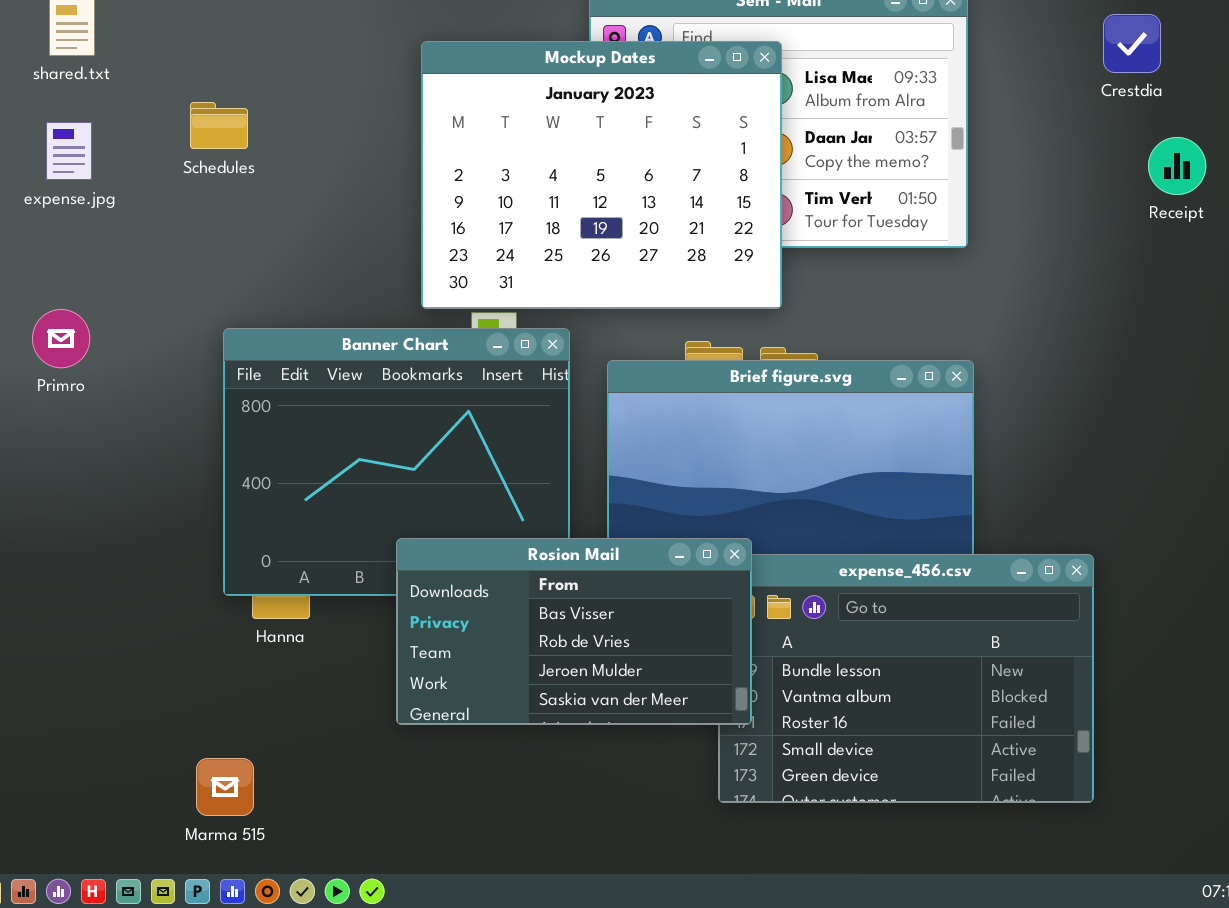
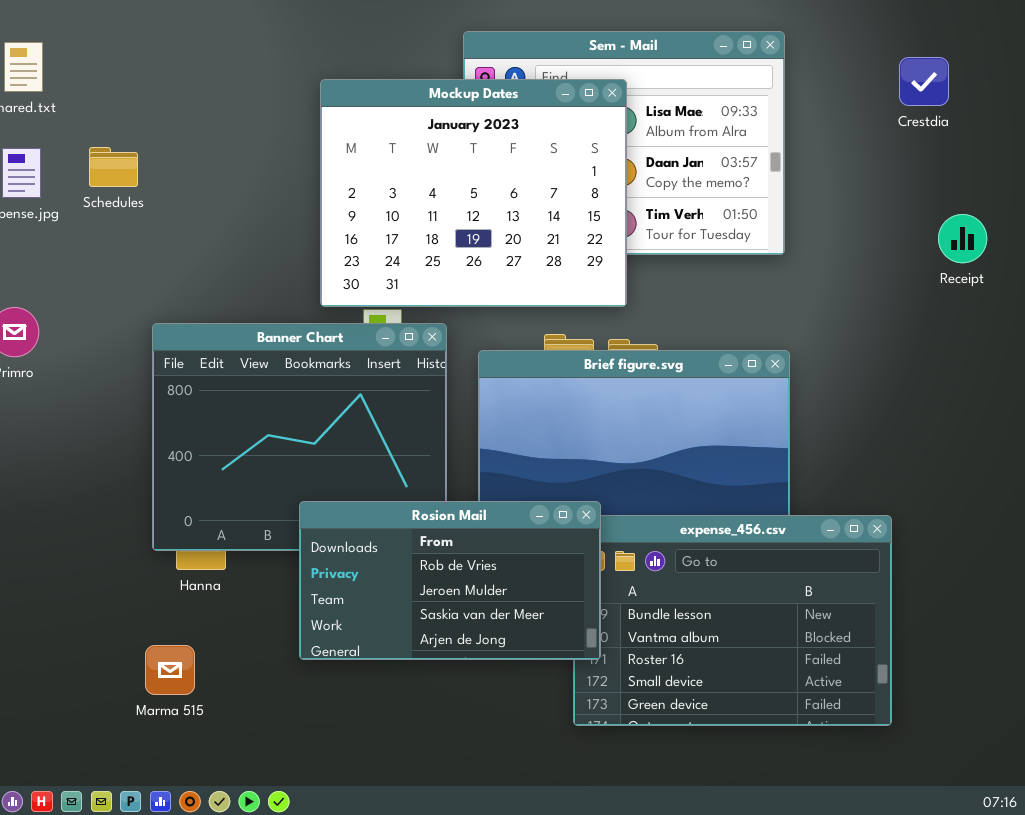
Schedules: [190,102,248,149] -> [89,147,138,187], moved
Receipt: [1148,137,1206,195] -> [938,214,987,263], moved
Rosion Mail: [396,538,752,725] -> [299,501,601,660], scrolled down 1 row
Marma 515: [196,758,254,816] -> [145,645,195,695], moved

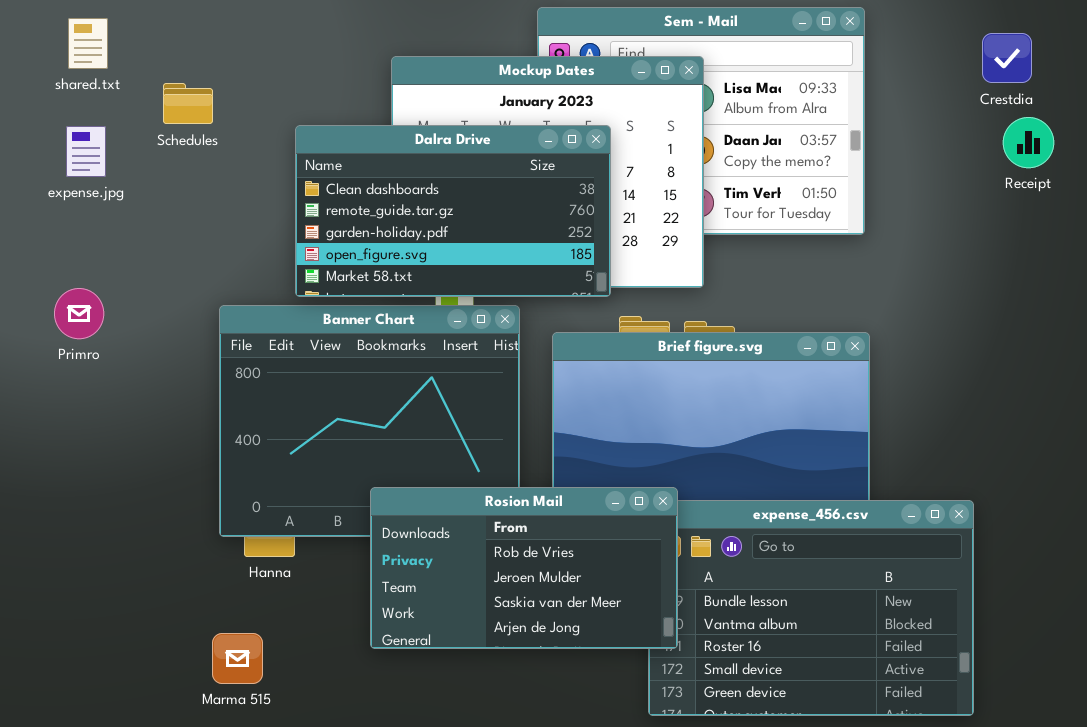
Schedules: [89,147,138,187] -> [163,83,213,124], moved
Dalra Drive: none -> [295,125,611,297], opened
Receipt: [938,214,987,263] -> [1003,117,1054,168], moved

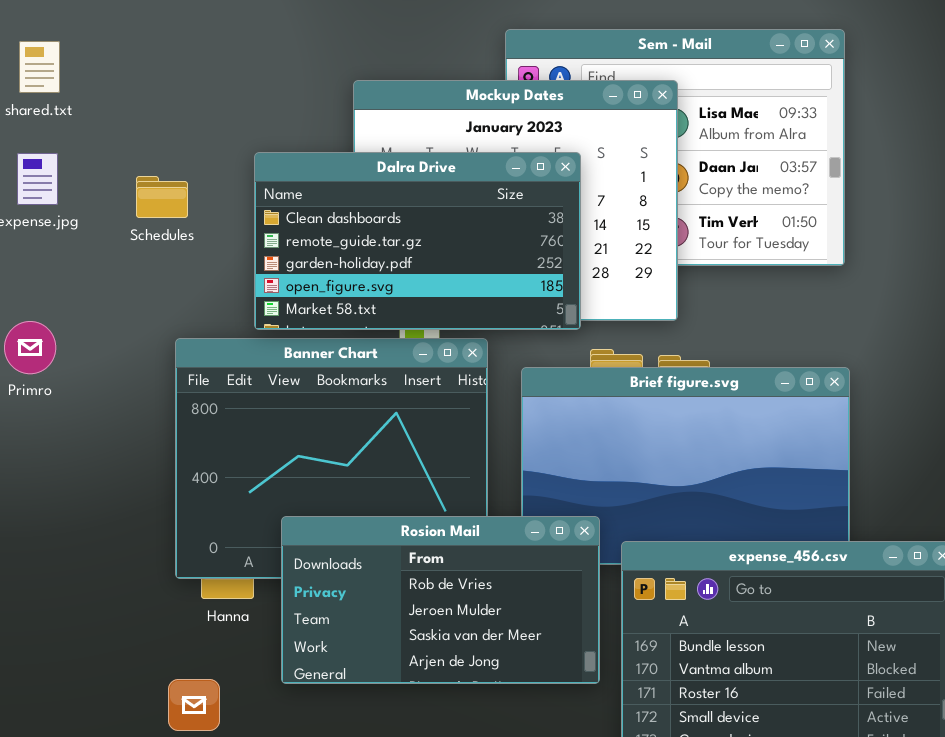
Schedules: [163,83,213,124] -> [136,176,188,218], moved
Rosion Mail: [370,487,678,649] -> [281,516,600,684], moved

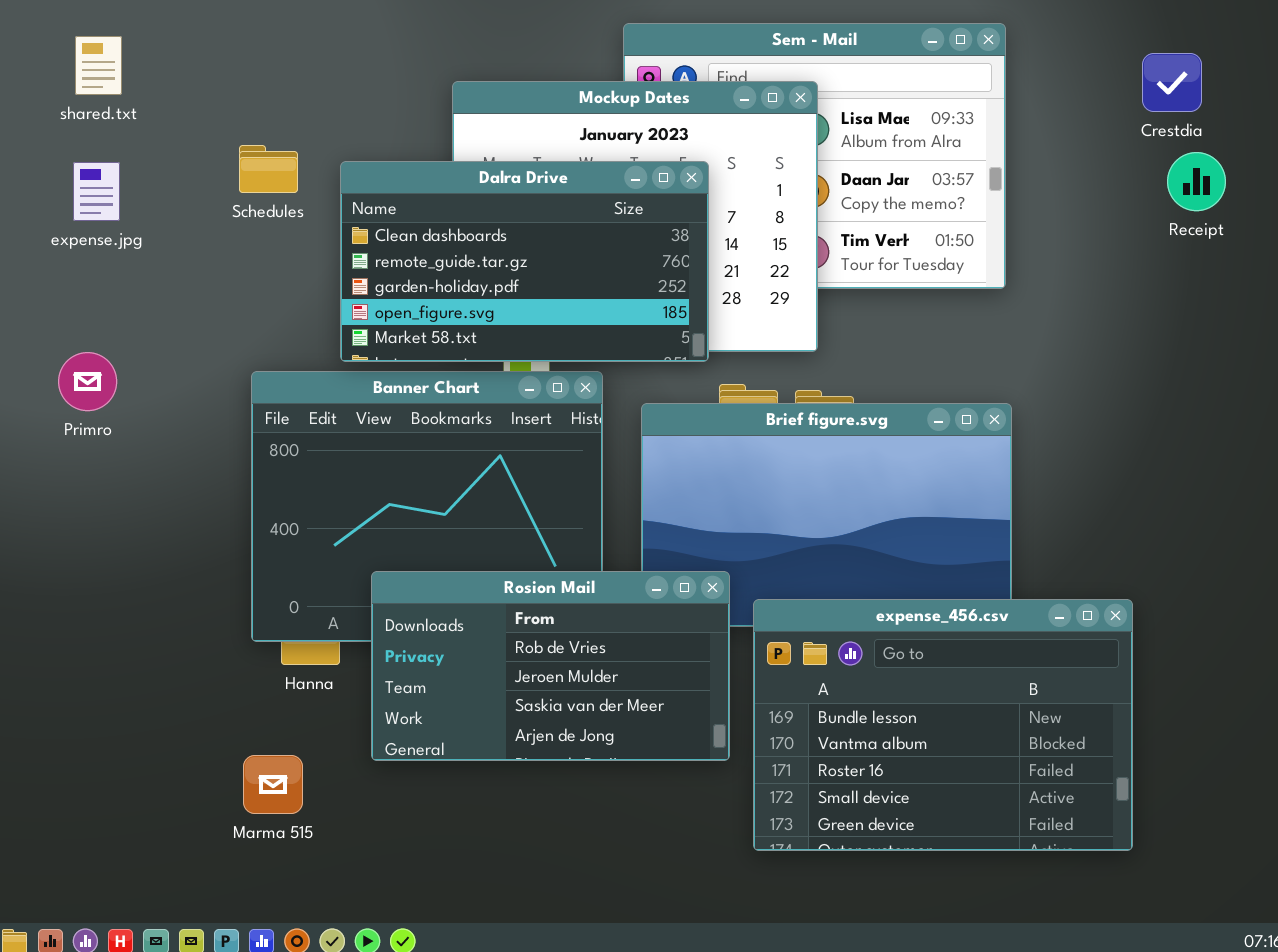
Schedules: [136,176,188,218] -> [239,145,298,193], moved

